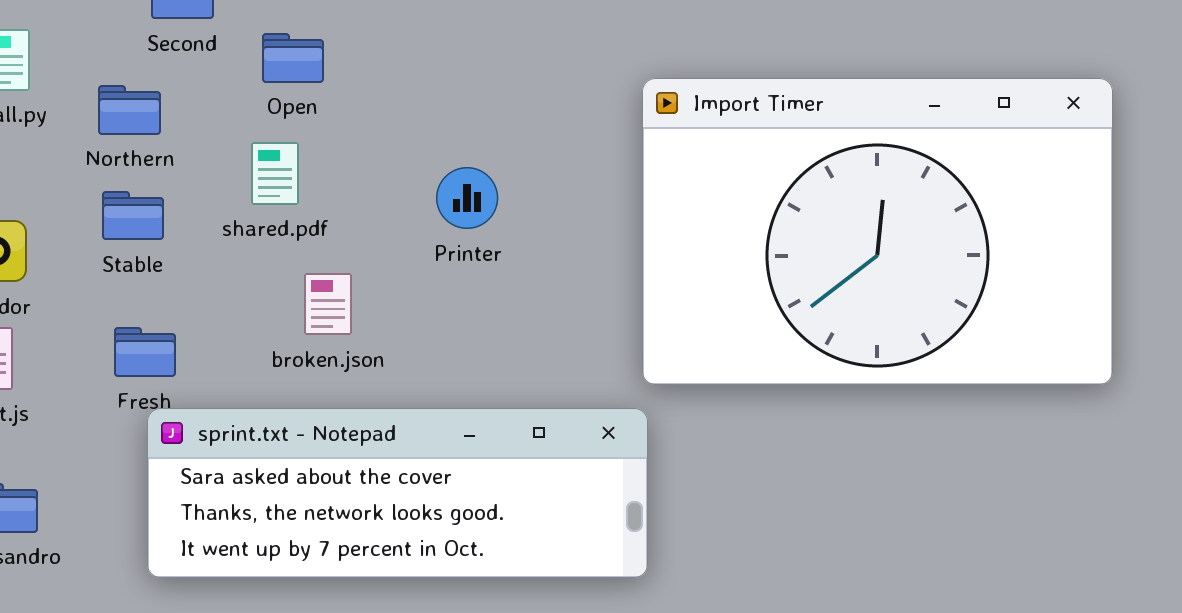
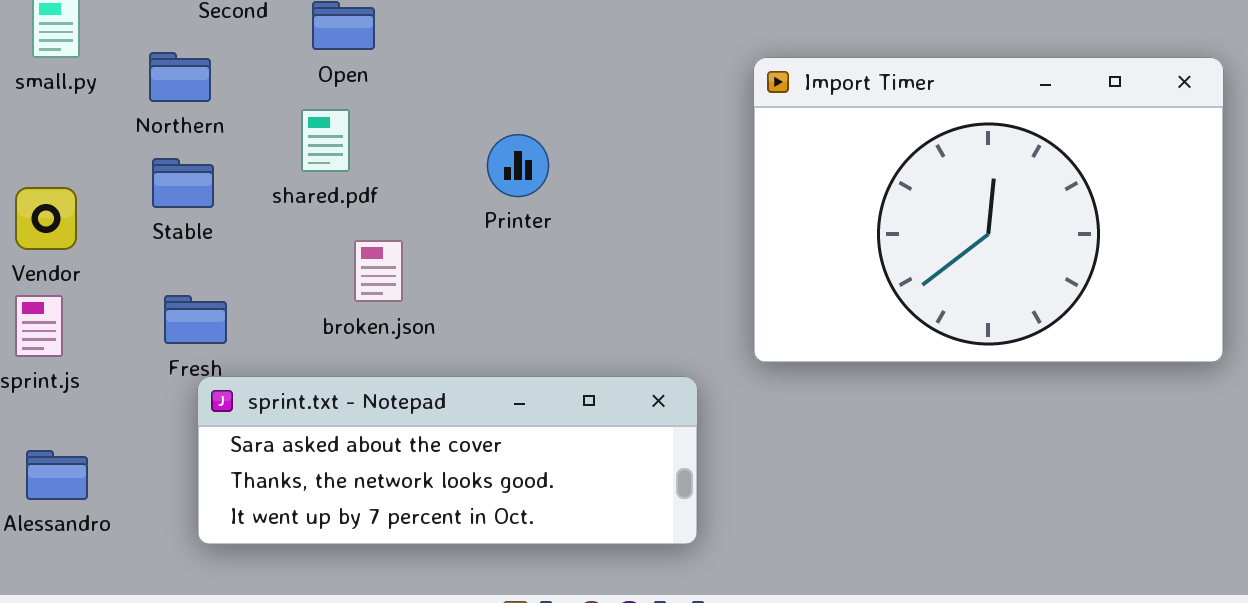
Import Timer: [642,78,1113,385] -> [753,57,1224,363], moved

